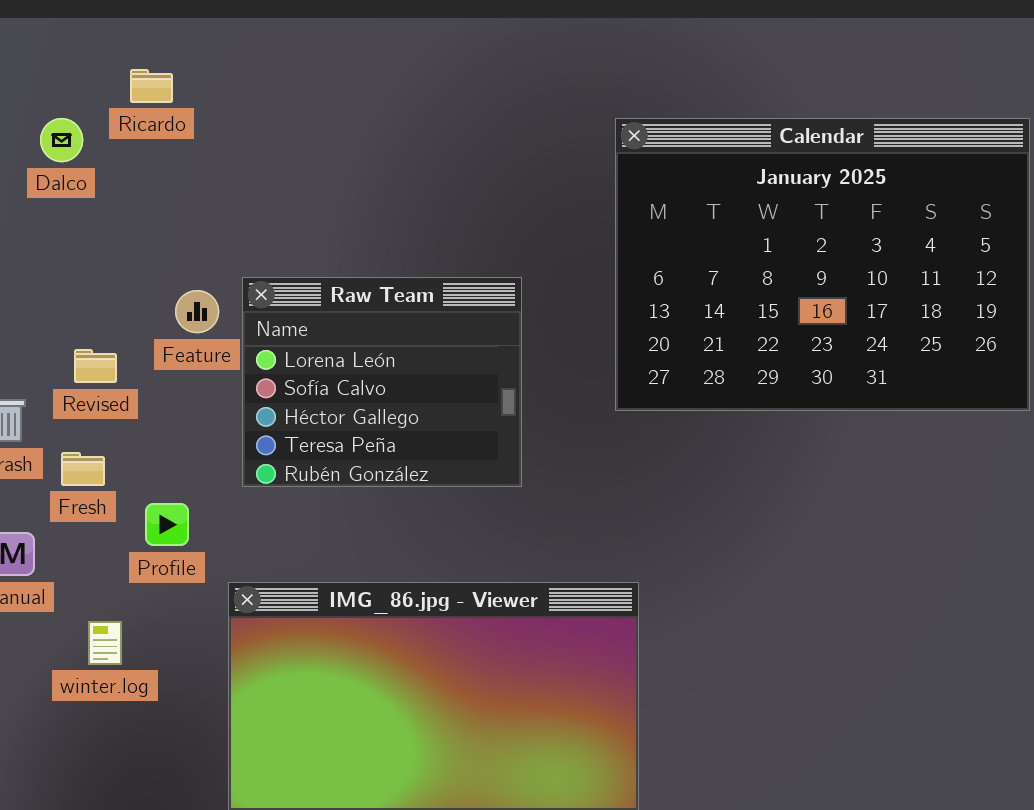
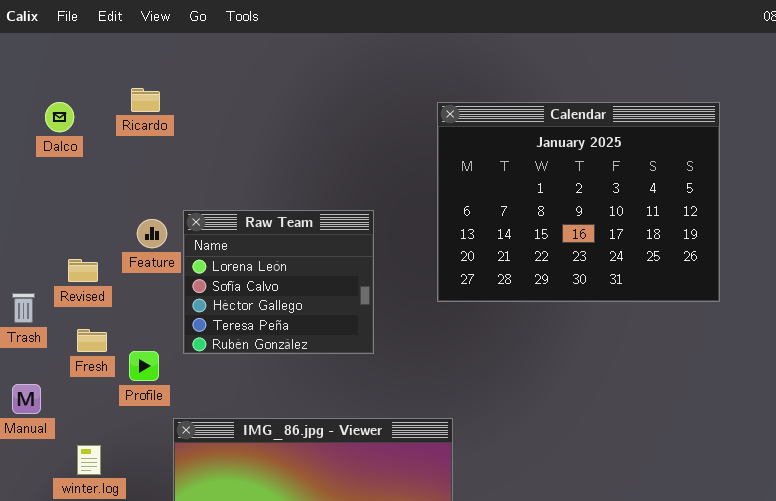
Ricardo: [130,69,173,103] -> [131,88,160,112], moved
Fresh: [61,452,105,486] -> [77,329,107,352], moved
Profile: [145,503,189,546] -> [129,351,159,381], moved

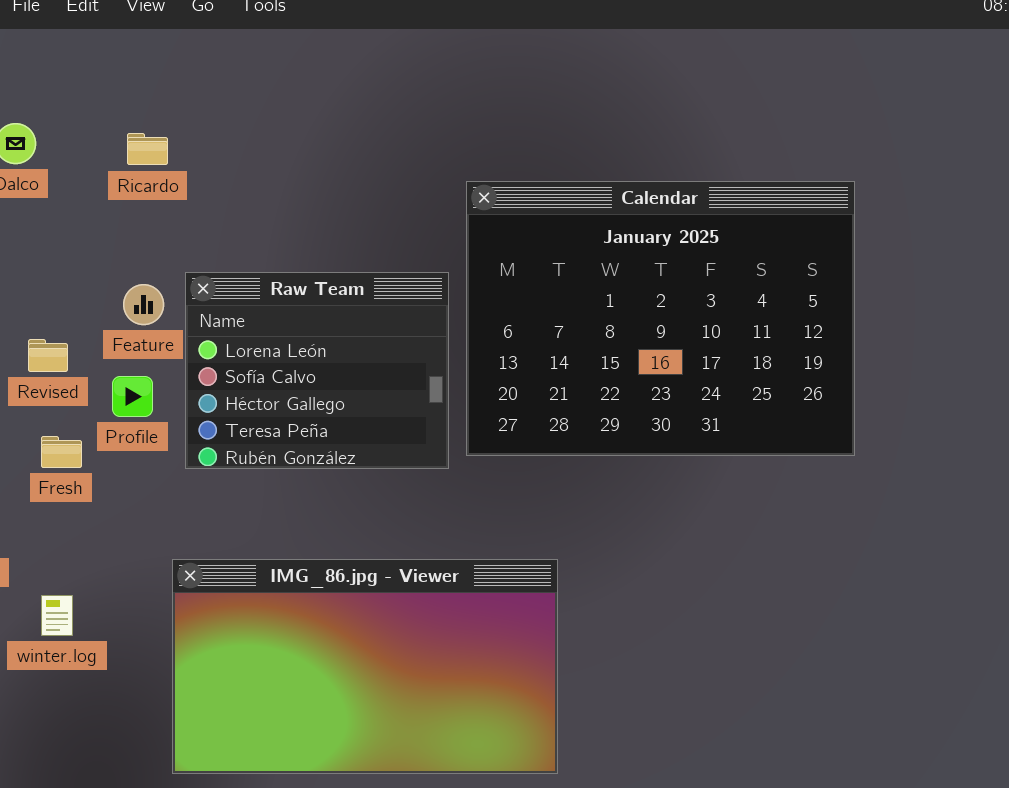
Ricardo: [131,88,160,112] -> [127,133,168,165], moved
Calendar: [437,102,720,302] -> [466,181,855,456], moved
Profile: [129,351,159,381] -> [112,376,153,417], moved

